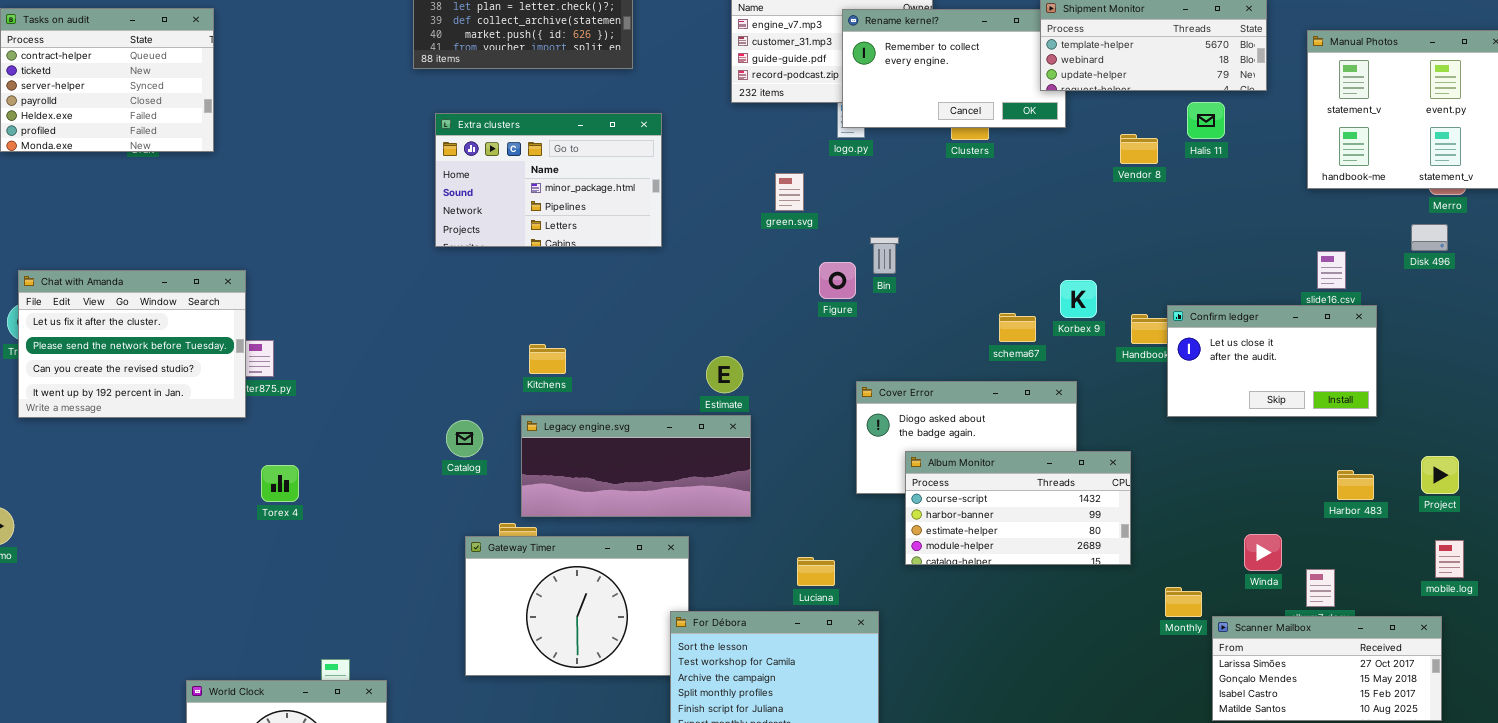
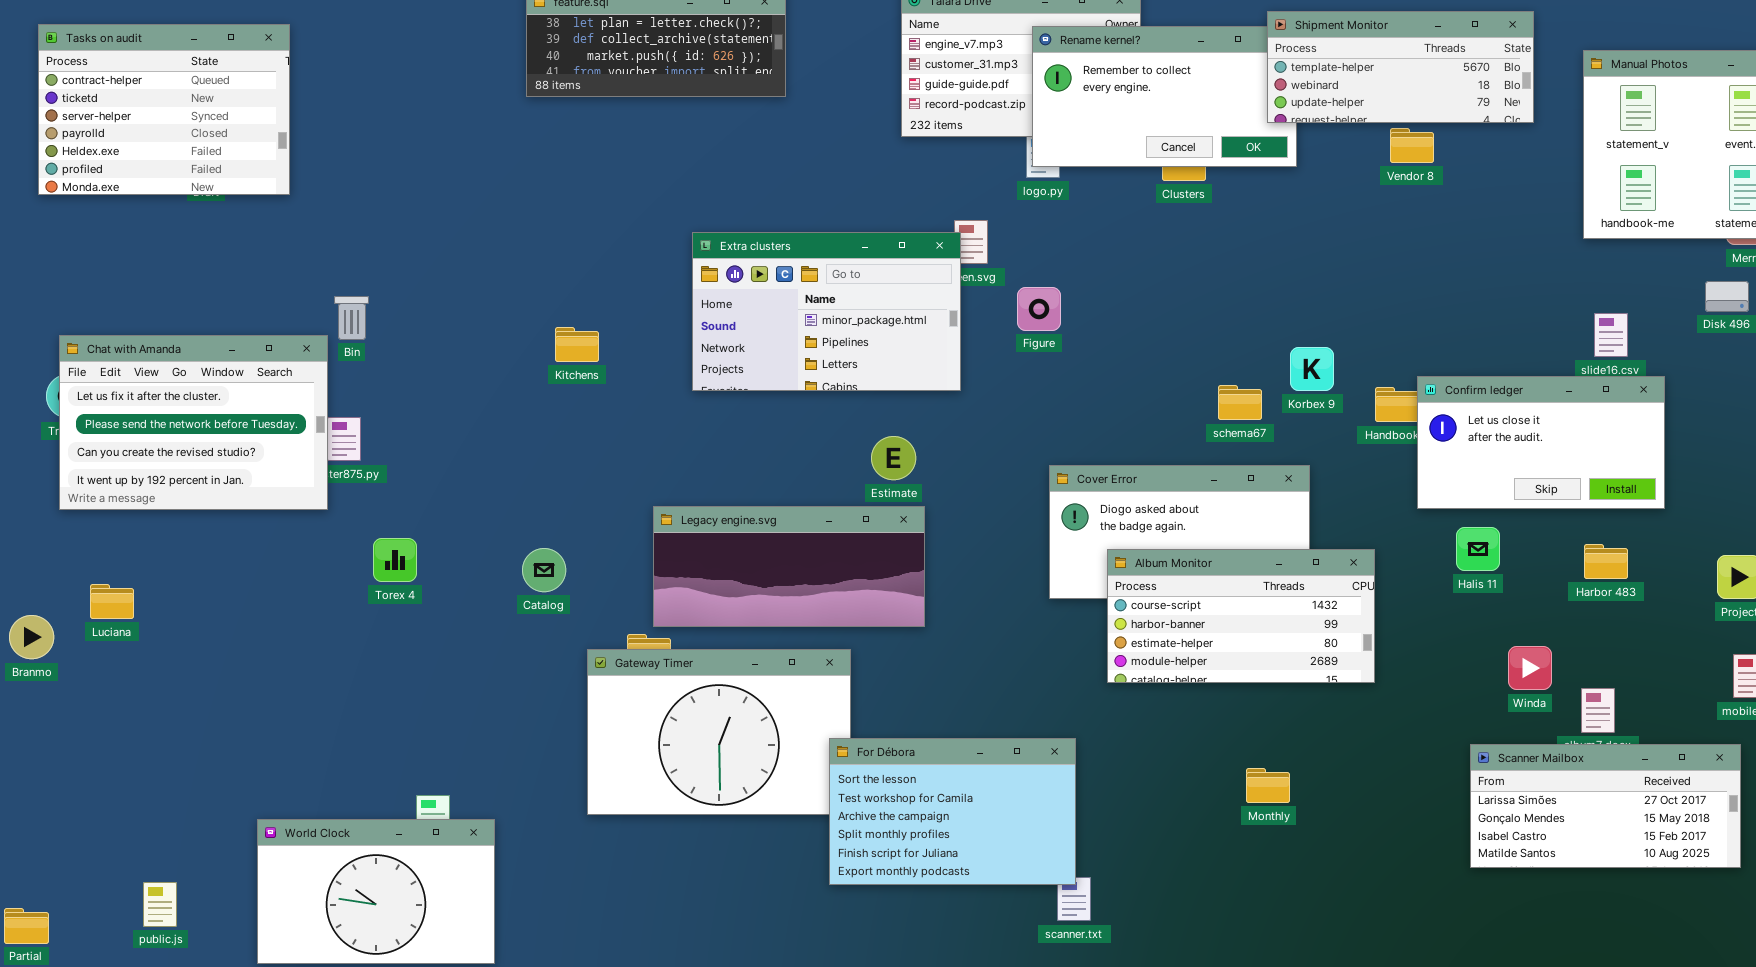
Halis 11: [1187,102,1225,139] -> [1456,527,1500,571], moved
Extra clusters: [435,113,662,247] -> [692,232,961,391], moved
Vendor 8: [1120,134,1158,164] -> [1390,128,1434,163], moved
Bin: [870,237,899,274] -> [334,296,369,340], moved
Figure: [819,262,856,299] -> [1017,287,1061,331], moved
Kitchens: [529,344,566,374] -> [555,327,599,362], moved
Catalog: [446,420,483,457] -> [522,548,566,592], moved
Torex 4: [261,465,299,502] -> [373,538,417,582], moved
Harbor 483: [1337,470,1374,500] -> [1584,544,1628,579], moved
Luciana: [797,557,835,586] -> [90,584,134,619], moved
Monthly: [1165,587,1202,617] -> [1246,768,1290,803], moved

